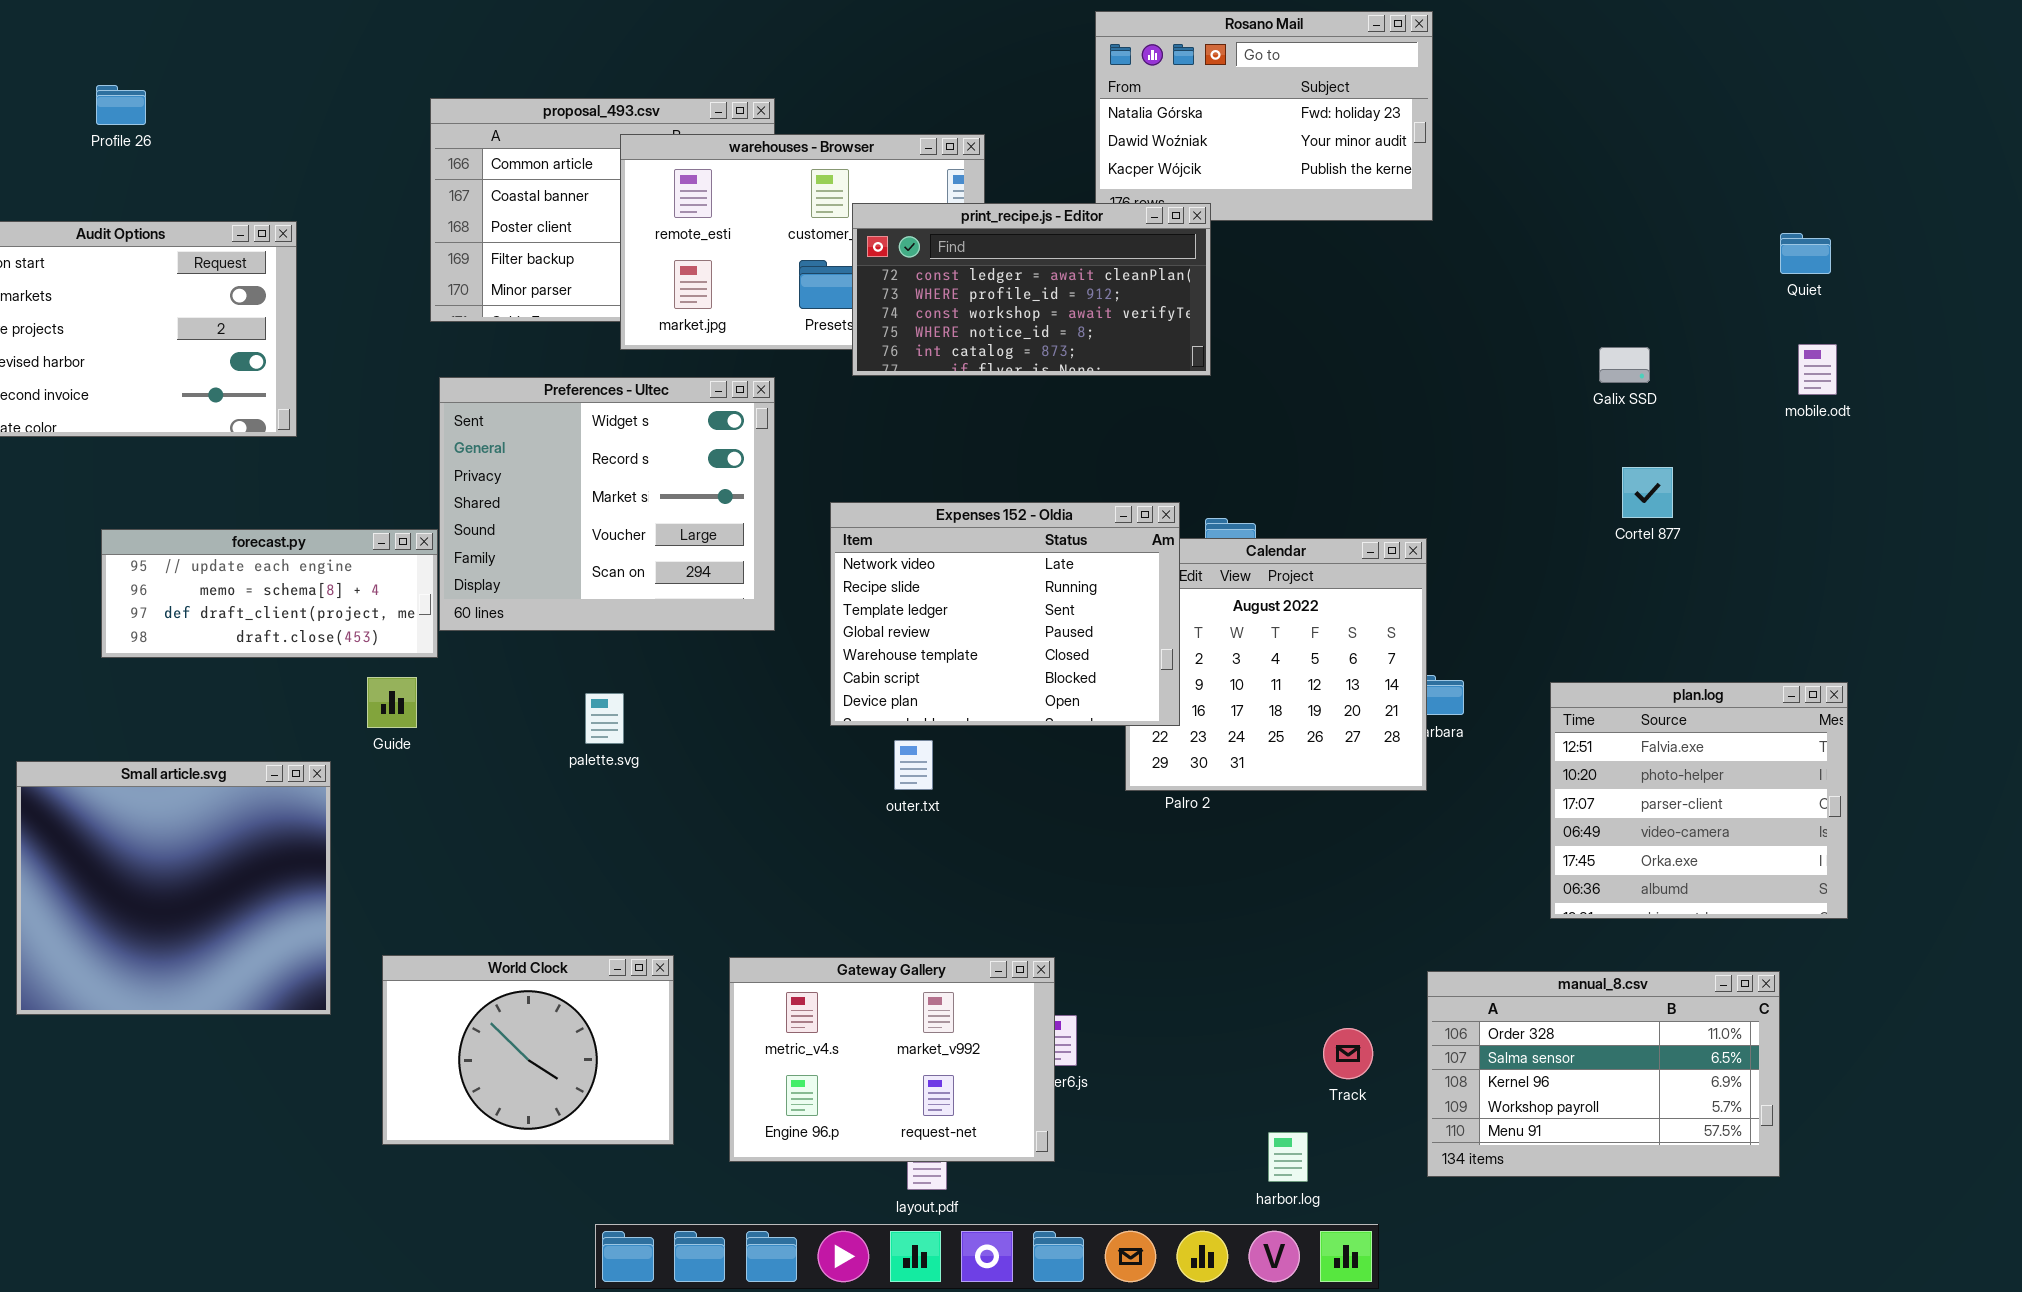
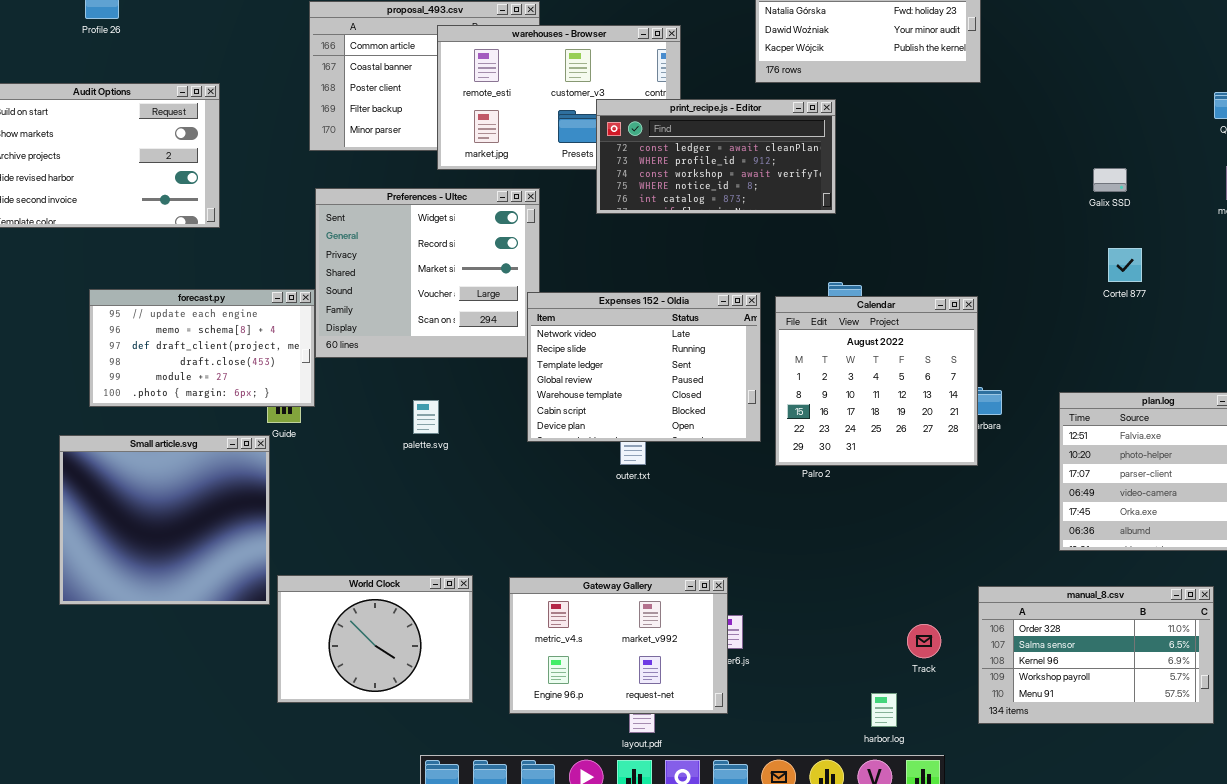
print_recipe.js - Editor: [852,203,1211,376] -> [596,99,836,214], moved
Expenses 152 - Oldia: [830,502,1180,726] -> [527,292,761,442], moved
forecast.py: [101,529,438,658] -> [89,289,315,407], resized
Small article.svg: [16,761,331,1015] -> [59,435,270,605], moved

